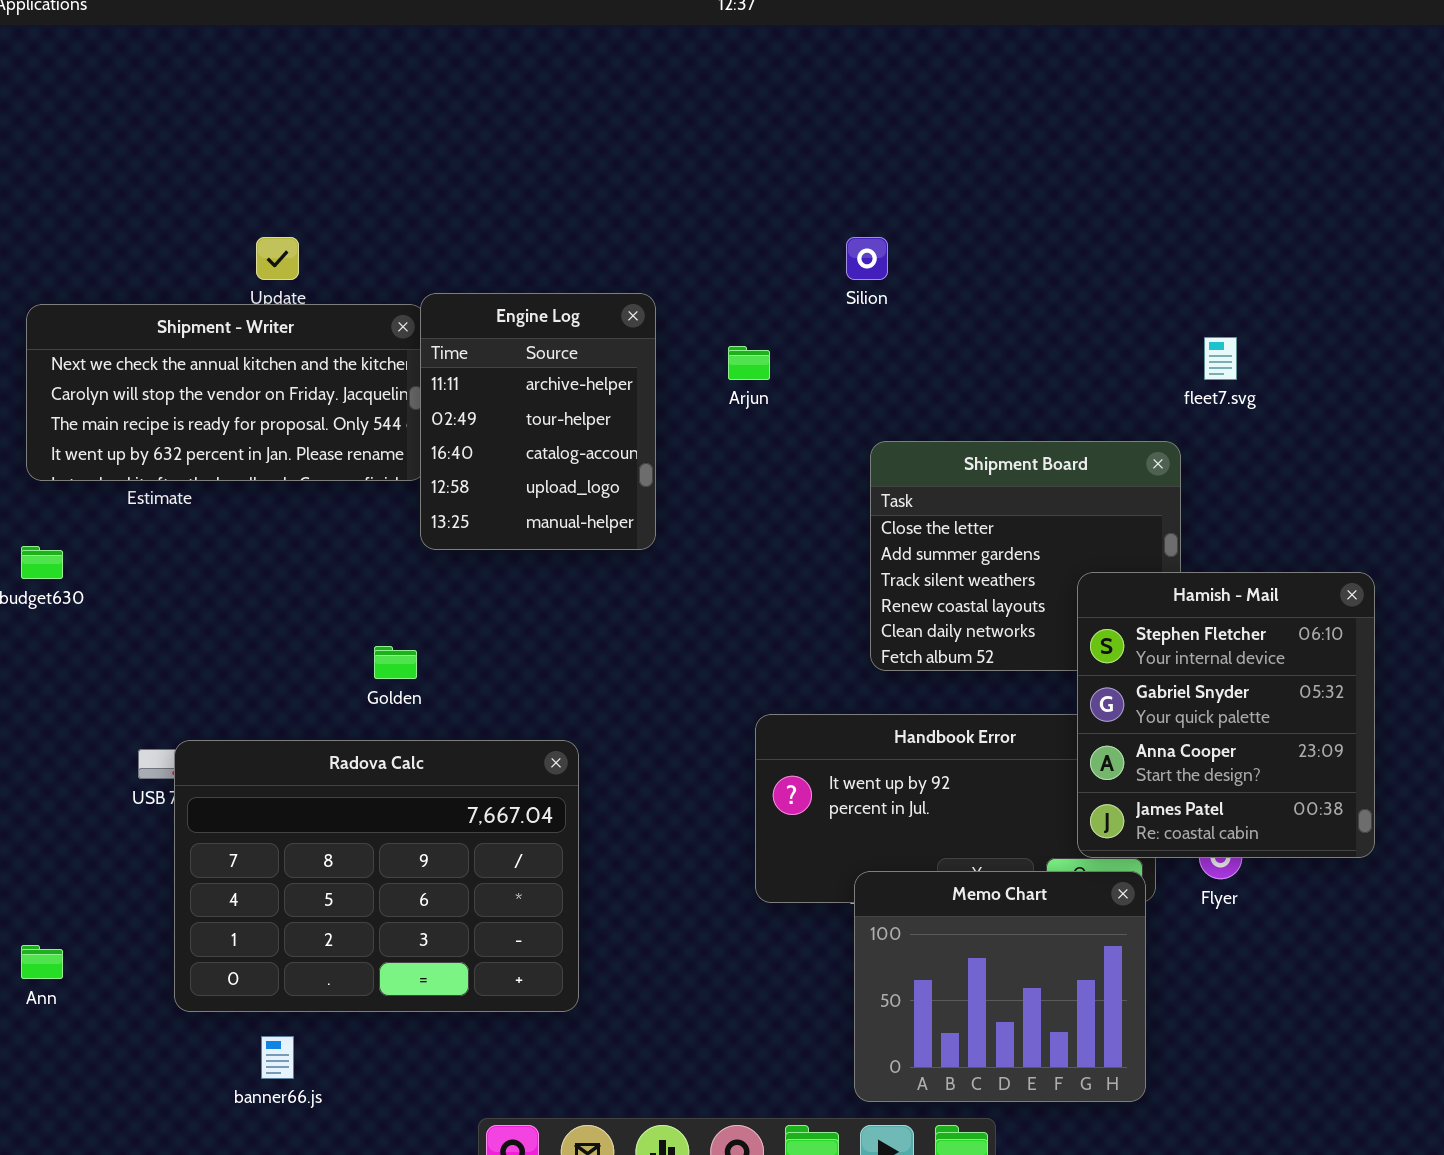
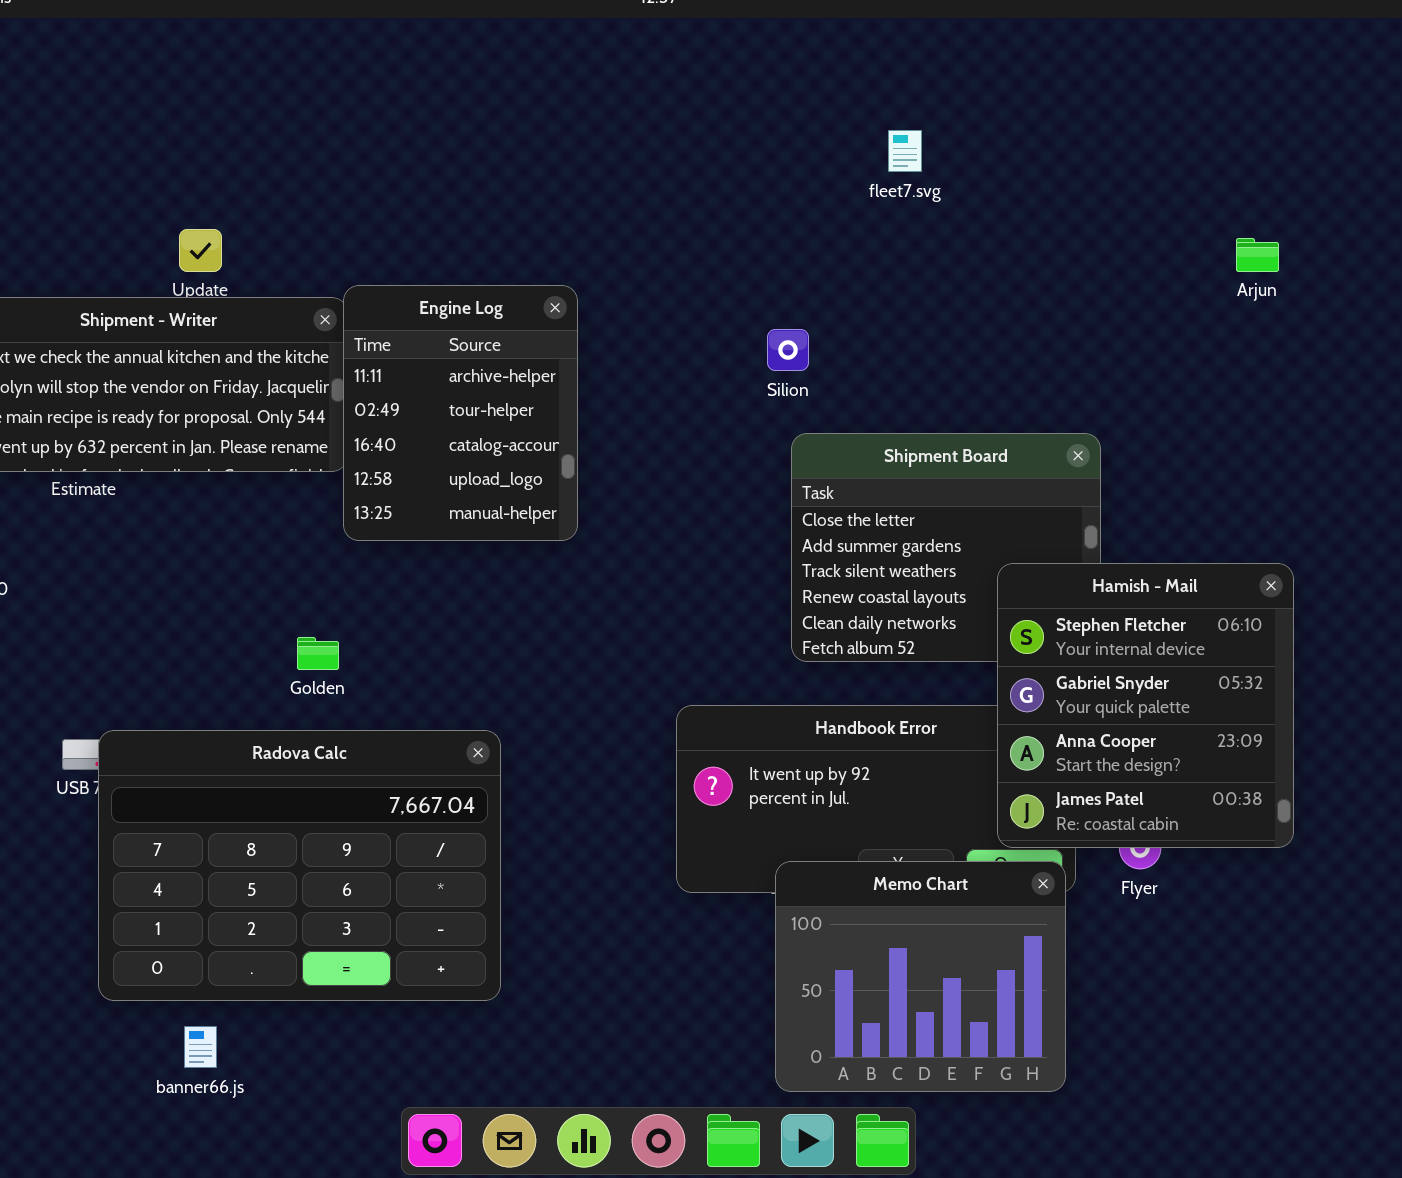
Silion: [846,237,888,280] -> [767,329,809,371], moved
fleet7.svg: [1204,337,1237,380] -> [888,130,922,172], moved
Arjun: [728,346,770,380] -> [1236,238,1279,272], moved

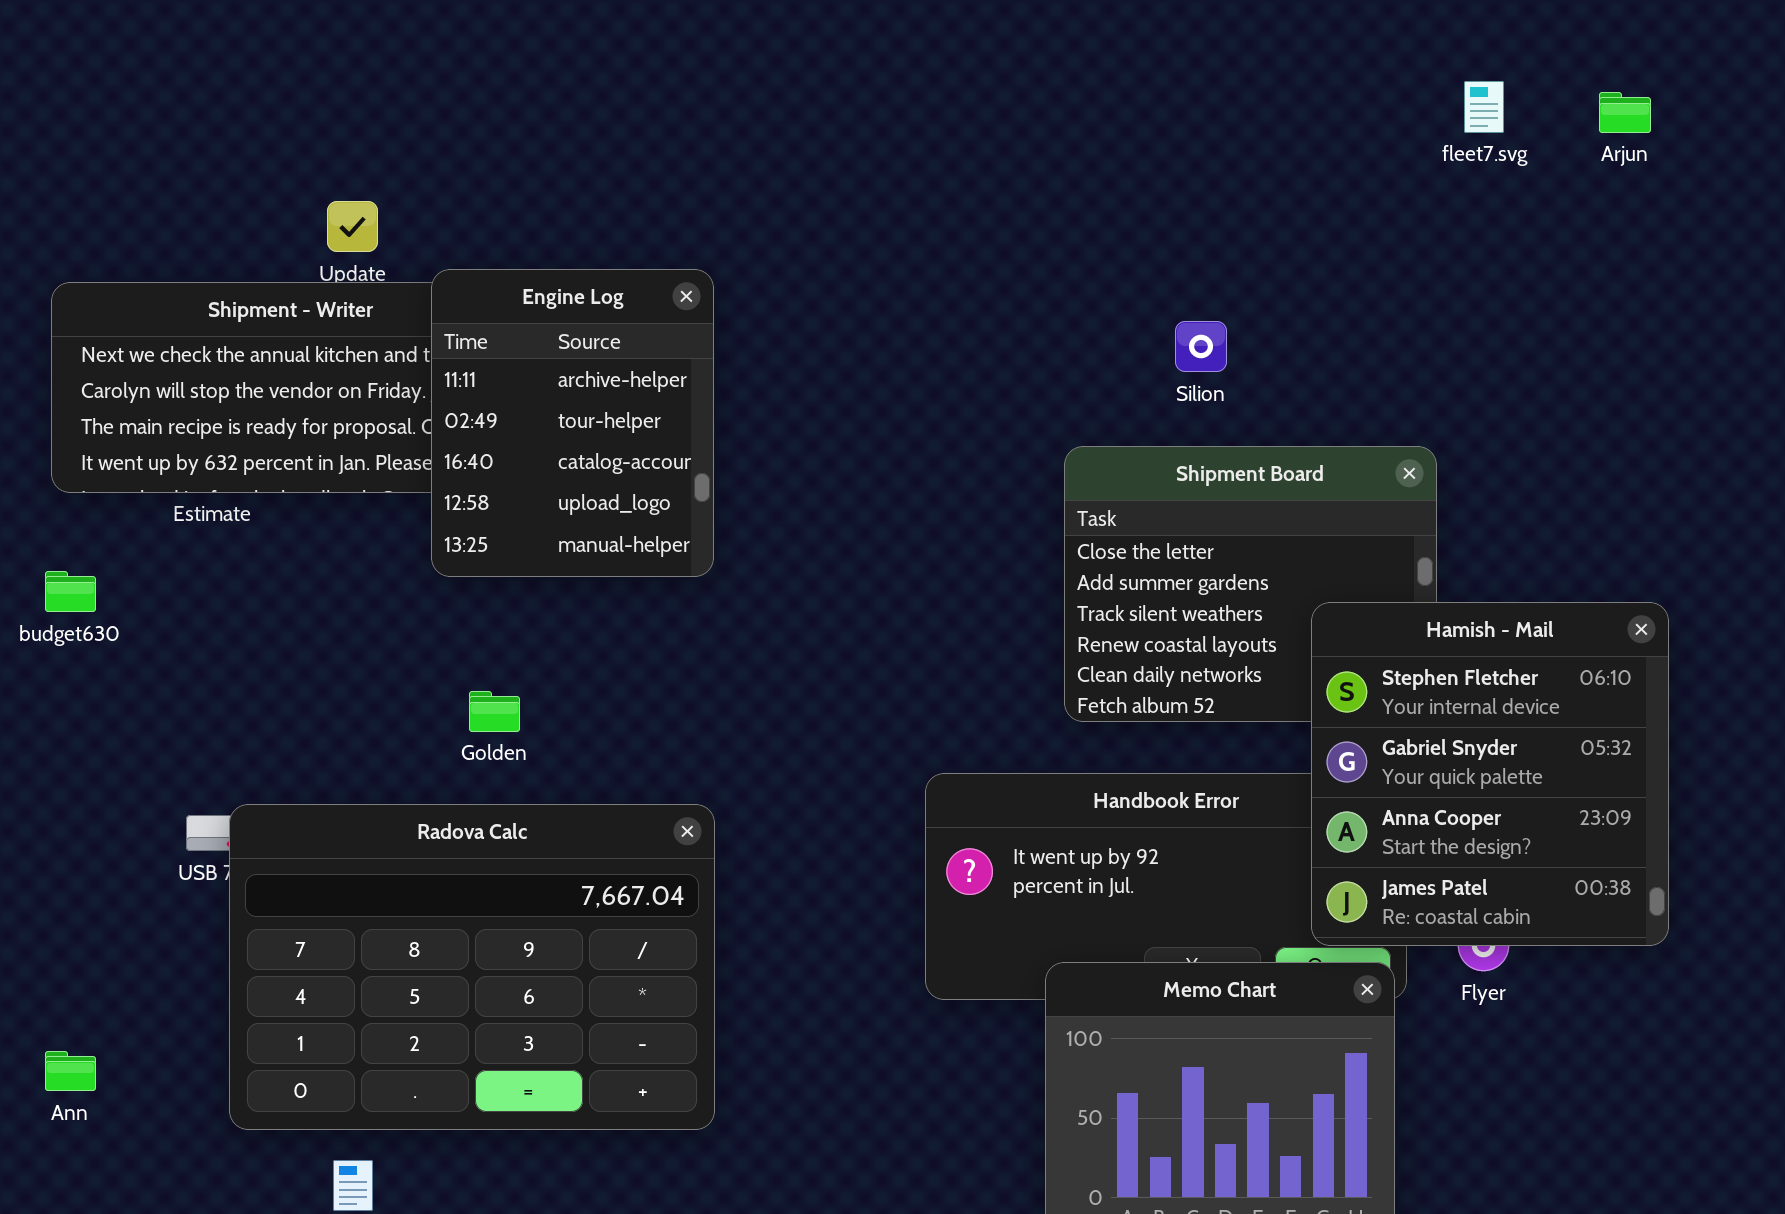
fleet7.svg: [888,130,922,172] -> [1464,81,1504,133], moved
Arjun: [1236,238,1279,272] -> [1599,92,1651,133], moved
Engine Log: [343,285,578,541] -> [431,269,714,577], moved
Silion: [767,329,809,371] -> [1175,321,1227,372], moved

